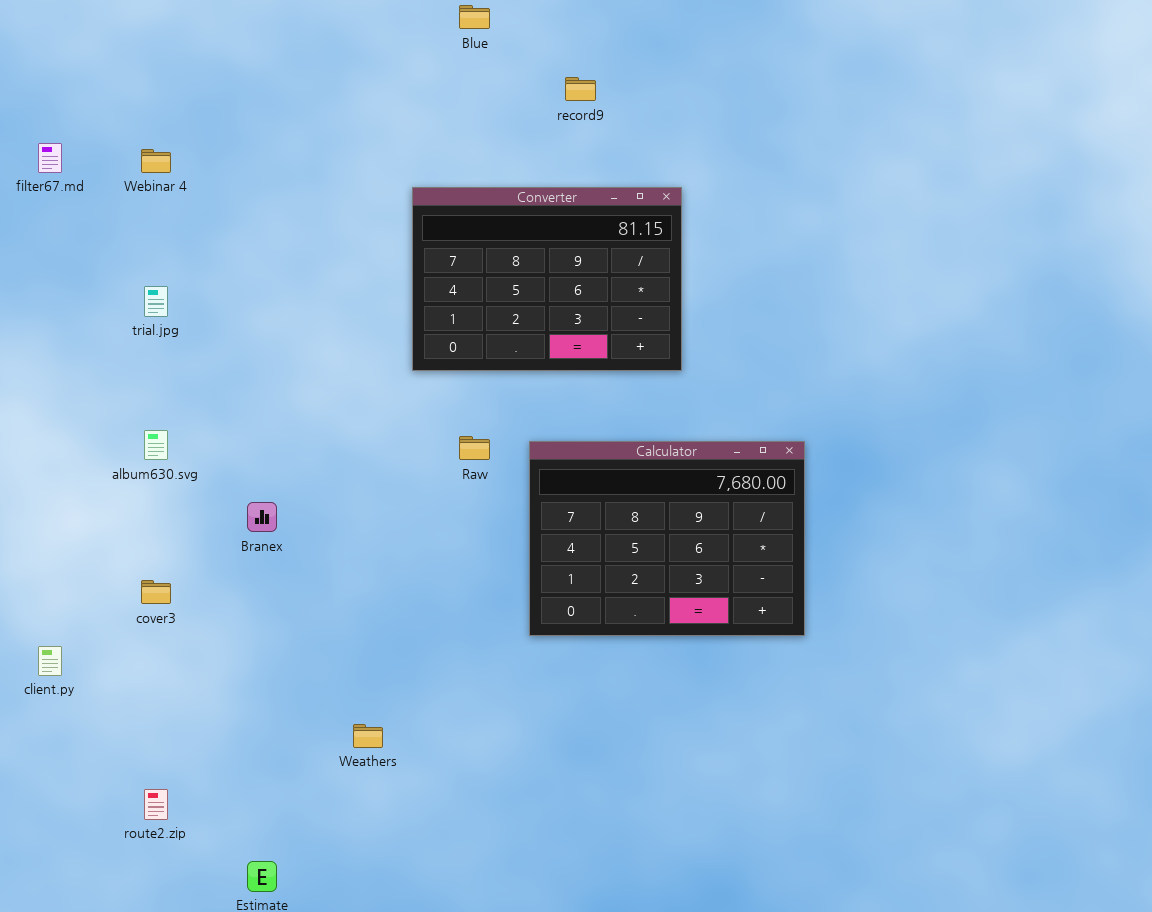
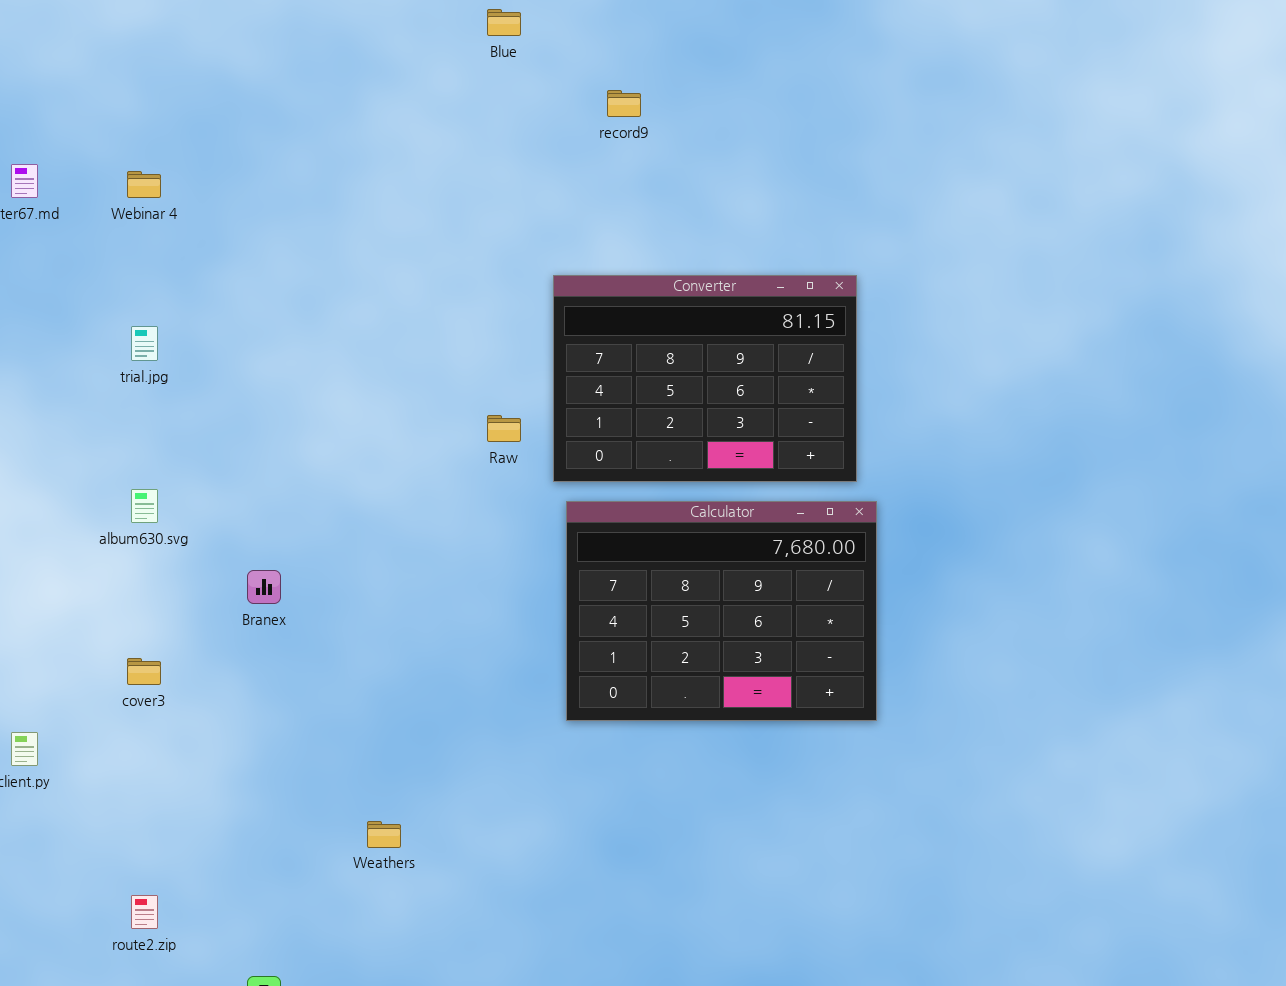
Converter: [412,187,682,371] -> [553,275,857,482], moved
Raw: [459,436,490,460] -> [487,415,521,442], moved

